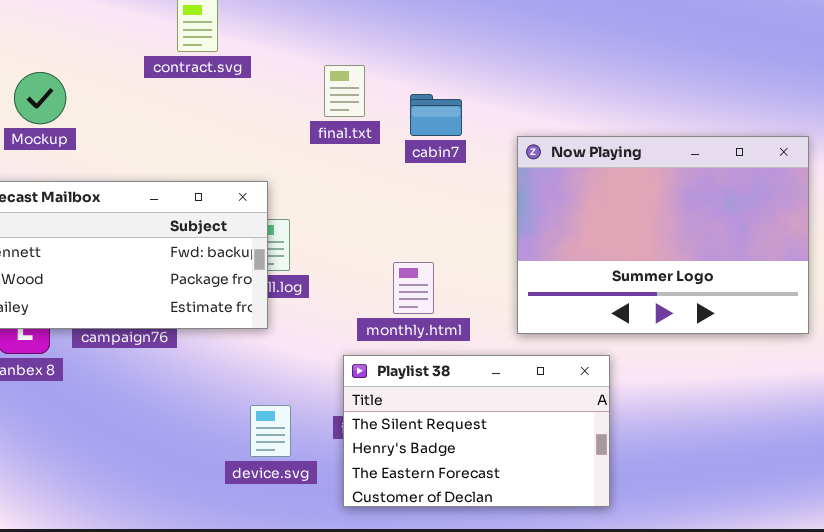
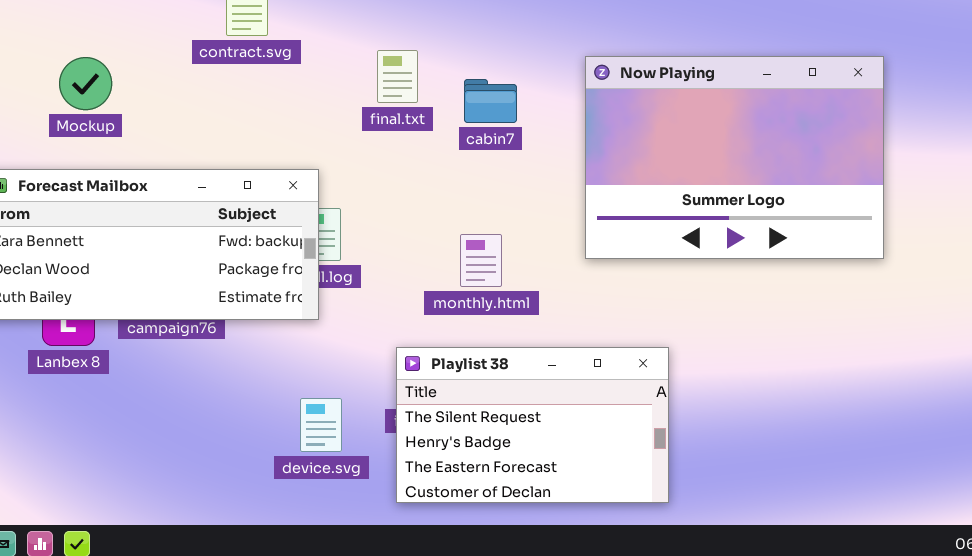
Now Playing: [517,136,809,334] -> [585,56,884,259], moved
monthly.html: [393,262,434,314] -> [460,234,502,287], moved

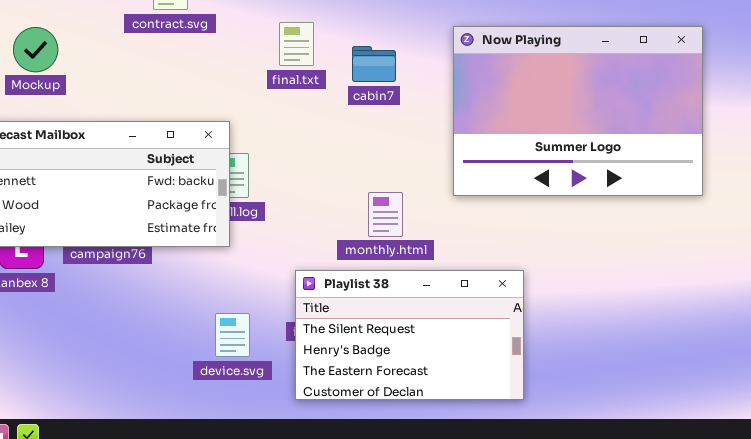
monthly.html: [460,234,502,287] -> [368,192,403,237], moved

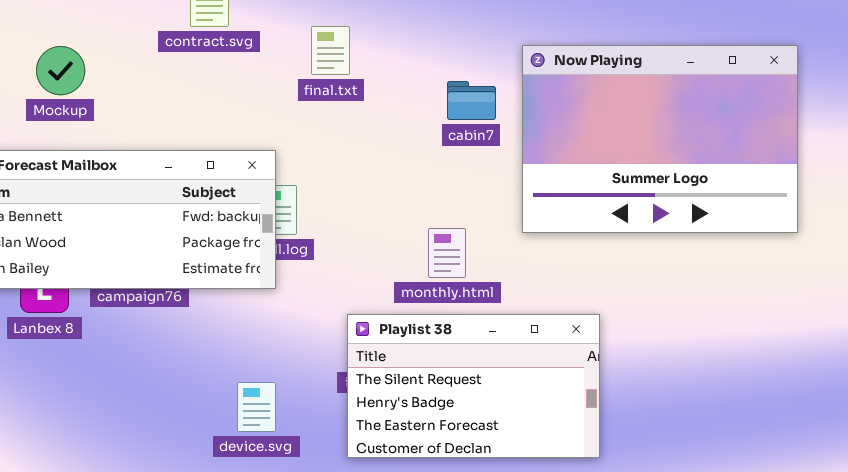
final.txt: [279,22,314,66] -> [311,26,350,75], moved
cabin7: [352,46,396,82] -> [447,81,496,120], moved
device.svg: [215,313,250,357] -> [237,382,276,432], moved

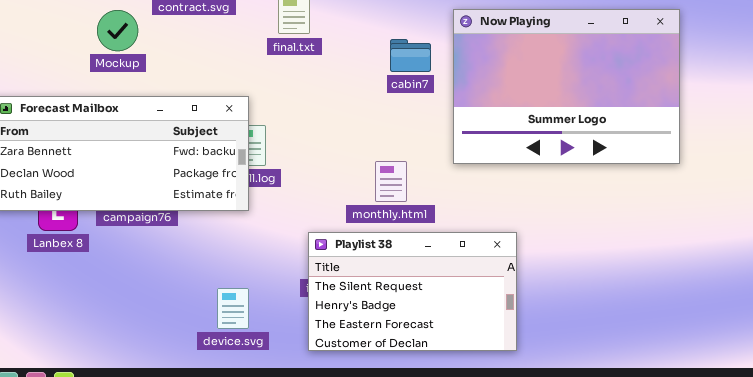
Mockup: [36,46,85,95] -> [97,10,138,51], moved

